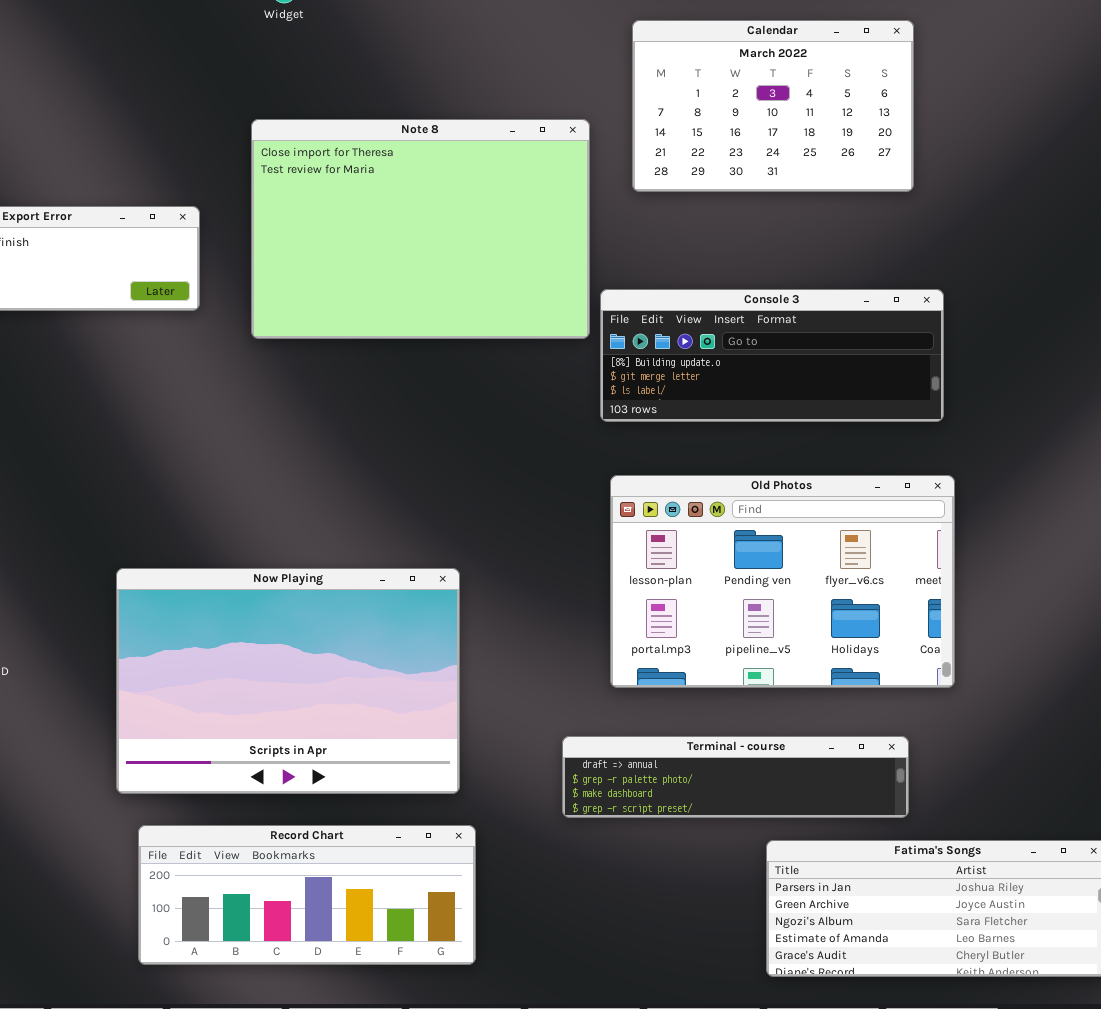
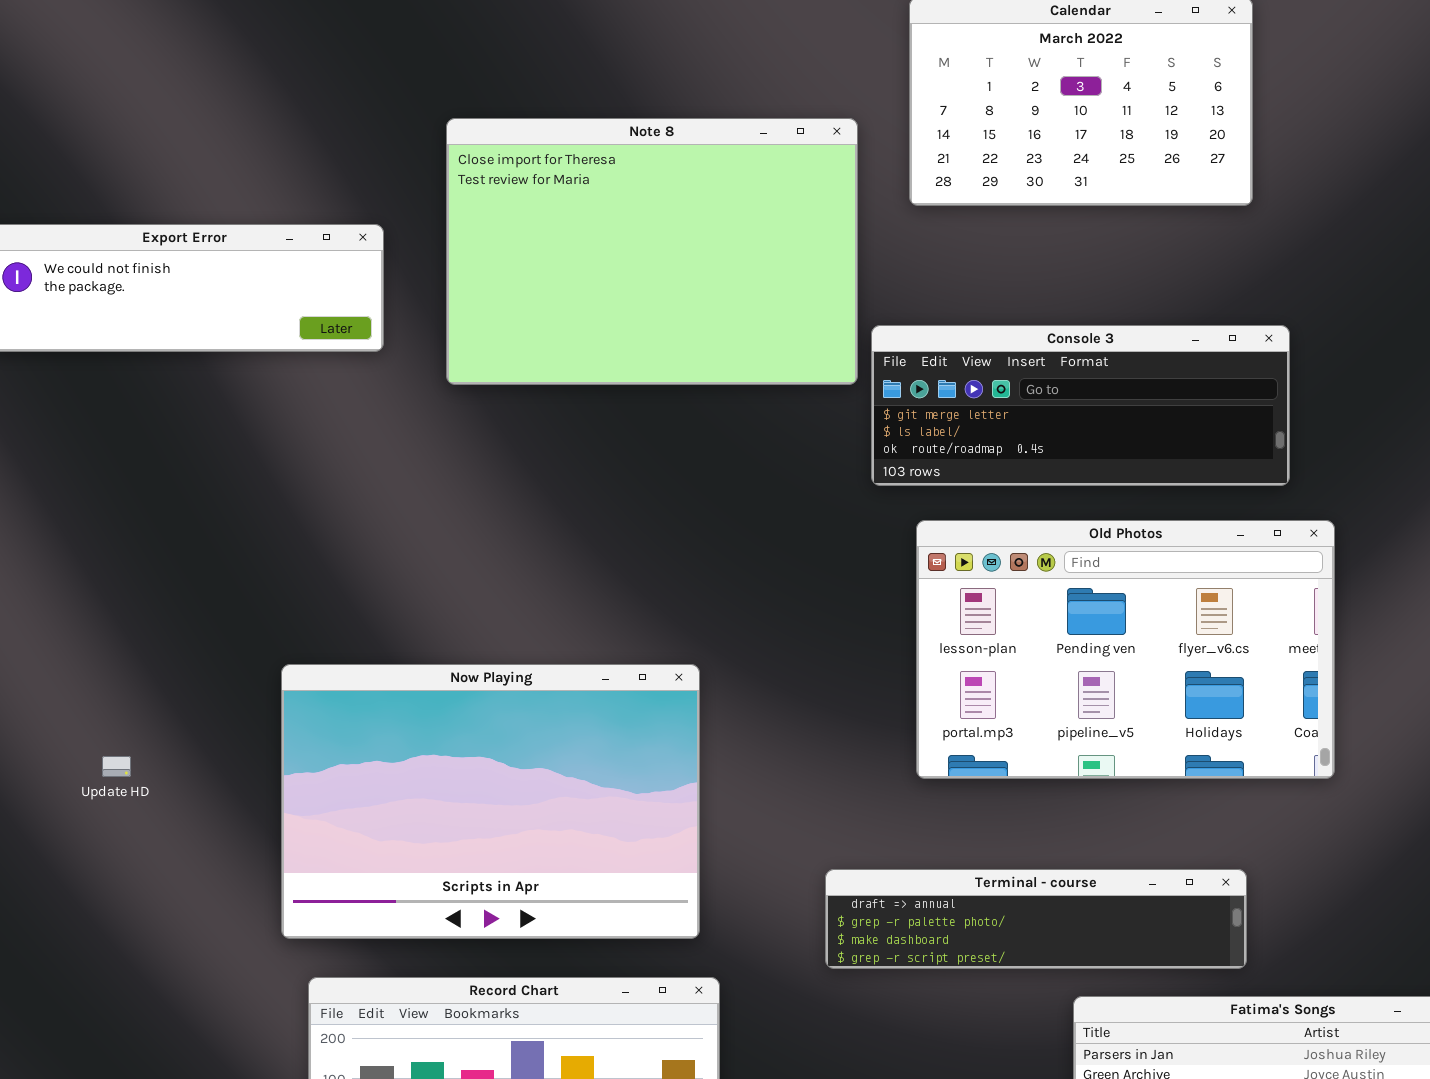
Console 3: [600,289,944,422] -> [871,325,1290,486], scrolled down 1 row
Old Photos: [610,475,955,688] -> [916,520,1335,779], moved

